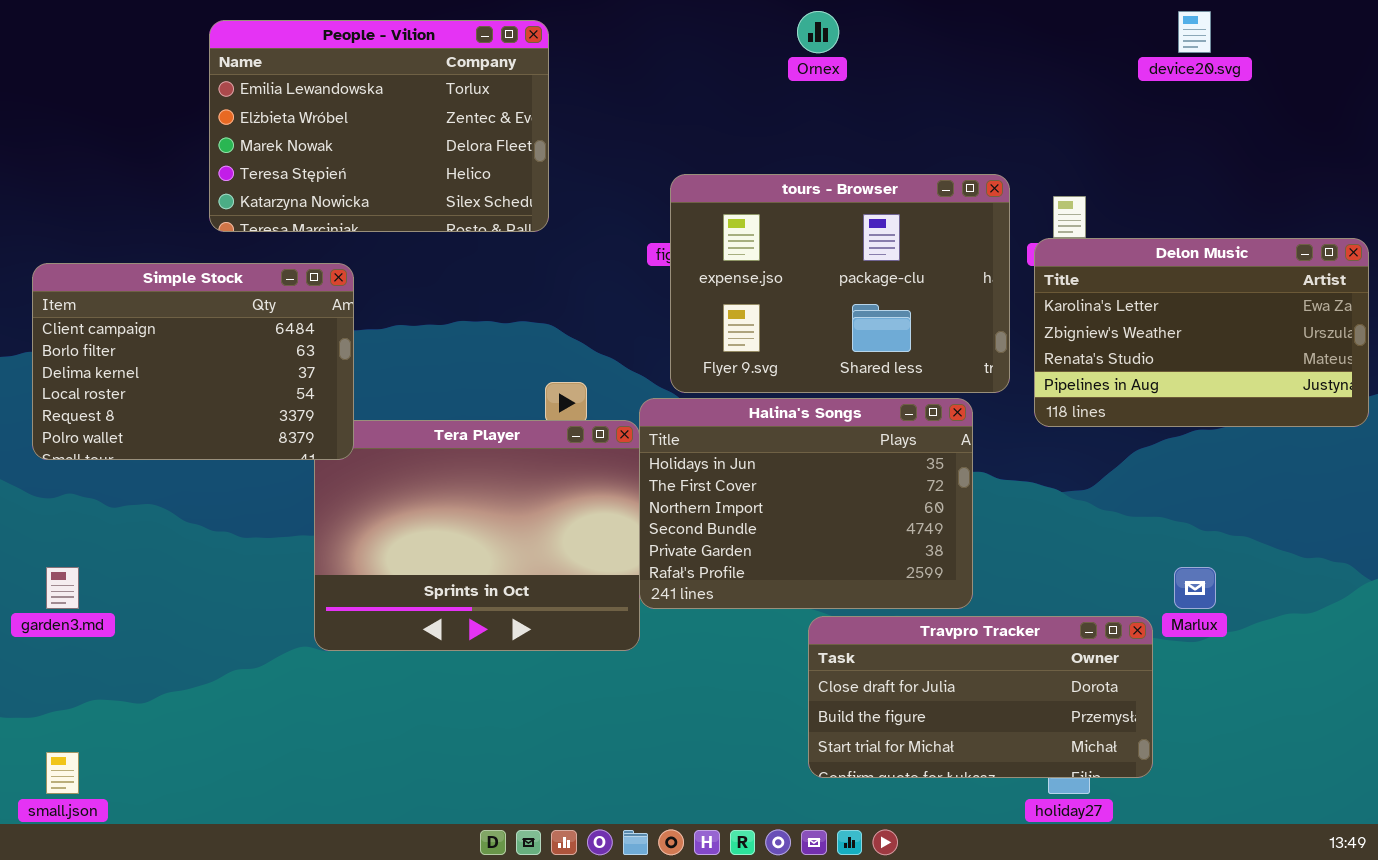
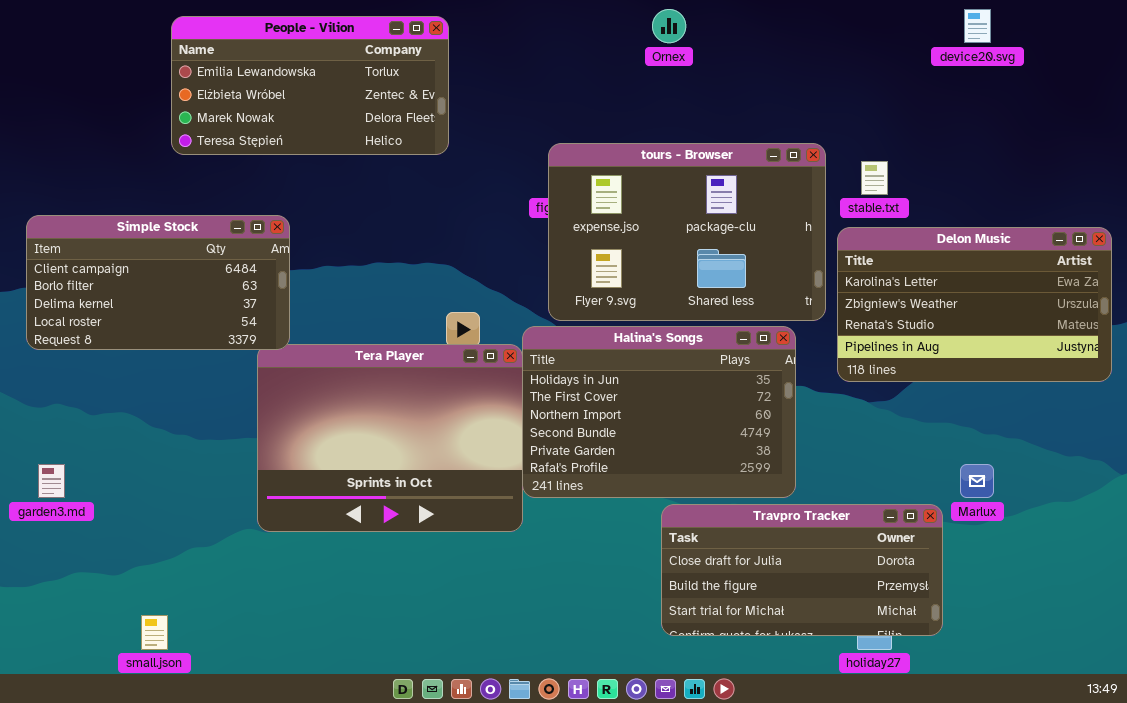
People - Vilion: [209,20,549,232] -> [171,16,449,155], resized
Delon Music: [1034,238,1369,427] -> [837,227,1112,382], moved
Simple Stock: [32,263,354,460] -> [26,215,290,350], resized
small.json: [46,752,79,794] -> [141,615,168,650], moved

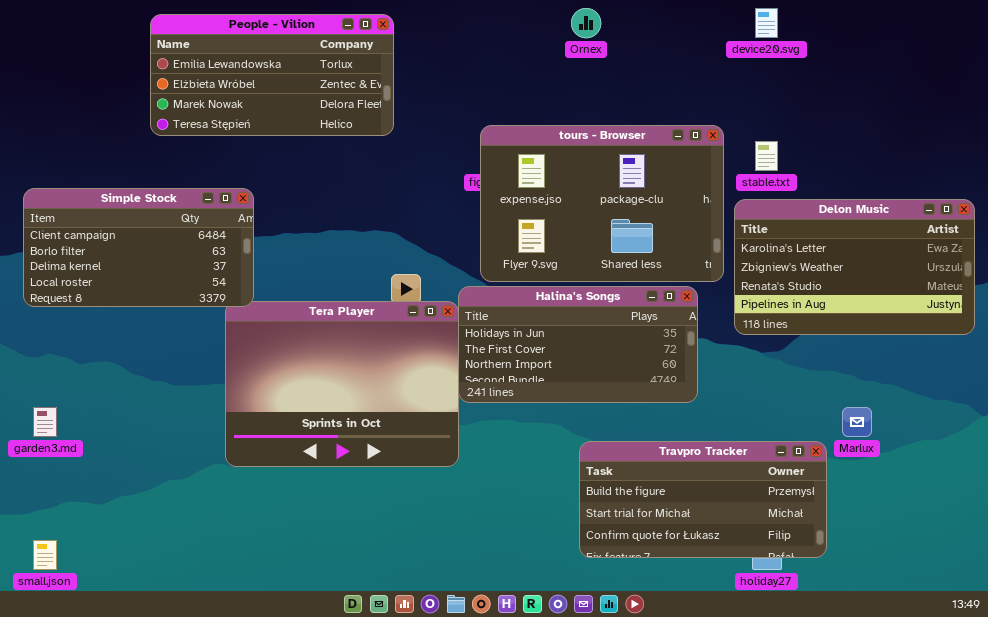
device20.svg: [964,9,991,43] -> [755,8,778,38], moved
Halina's Songs: [522,326,796,498] -> [458,286,698,403], resized
Travpro Tracker: [661,504,943,636] -> [579,441,827,558], scrolled down 1 row
small.json: [141,615,168,650] -> [33,540,57,570], moved

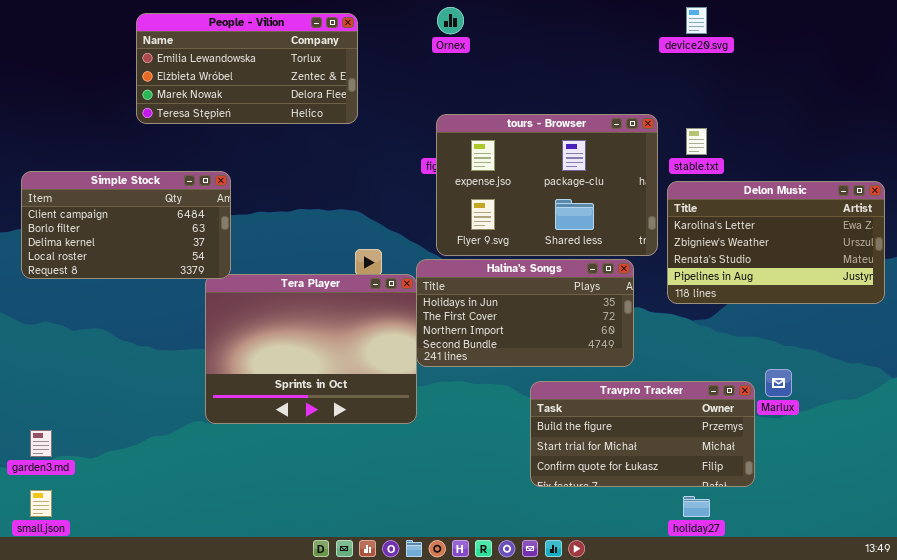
Ornex: [571,8,601,38] -> [437,7,464,34], moved
garden3.md: [33,407,57,437] -> [30,430,52,457], moved
Travpro Tracker: [579,441,827,558] -> [530,381,755,487], moved

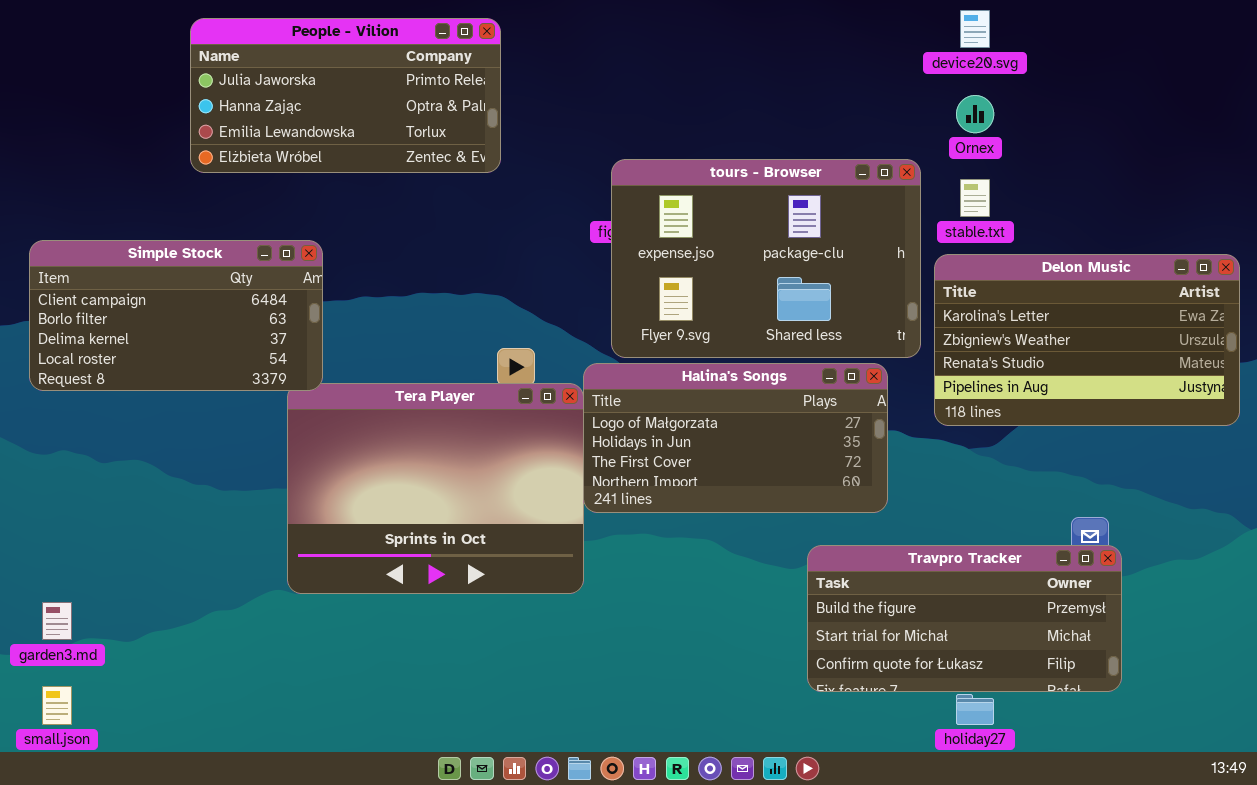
Ornex: [437,7,464,34] -> [956,95,994,133], moved
People - Vilion: [136,13,358,124] -> [190,18,501,173], scrolled up 2 rows
Halina's Songs: [416,259,634,367] -> [583,363,888,513], scrolled up 1 row
Travpro Tracker: [530,381,755,487] -> [807,545,1122,692], moved

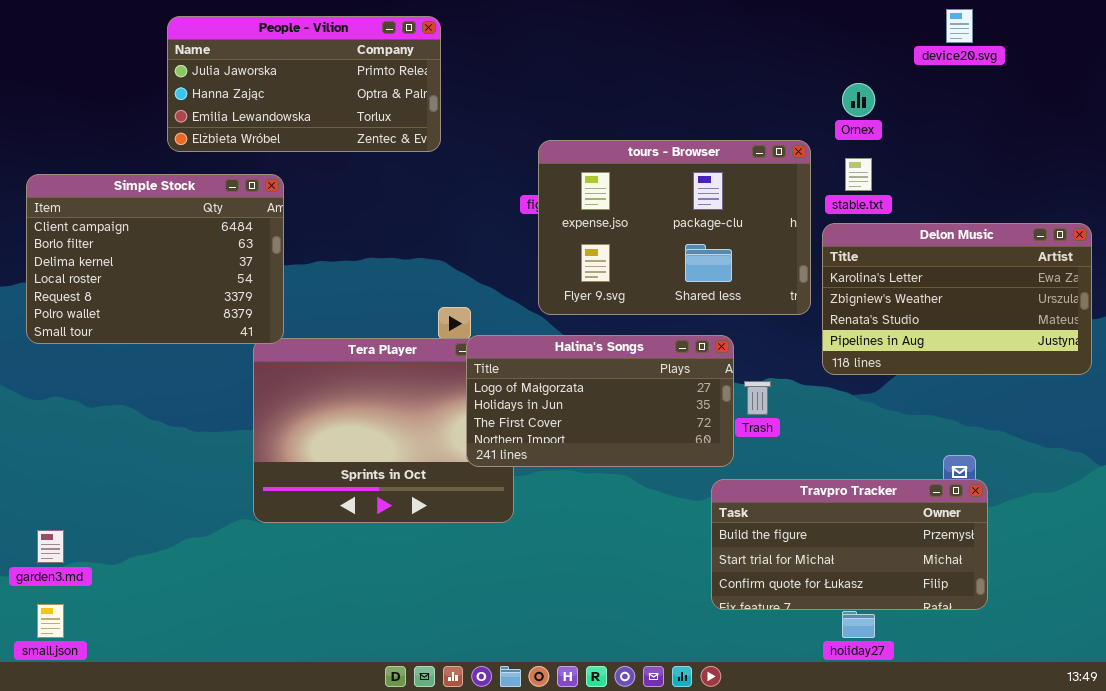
device20.svg: [960,10,990,48] -> [946,9,973,43], moved
Simple Stock: [29,240,323,391] -> [26,174,284,344], resized
Halina's Songs: [583,363,888,513] -> [466,335,734,467], moved

